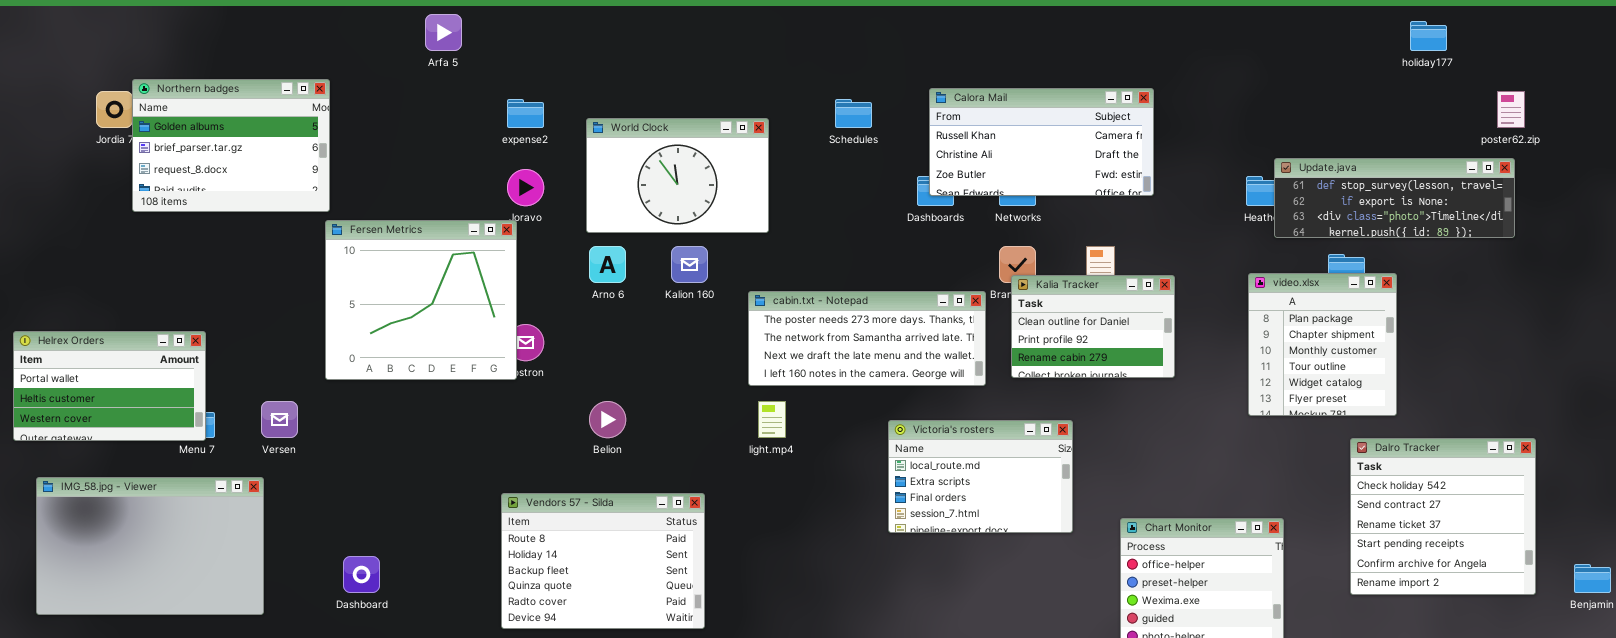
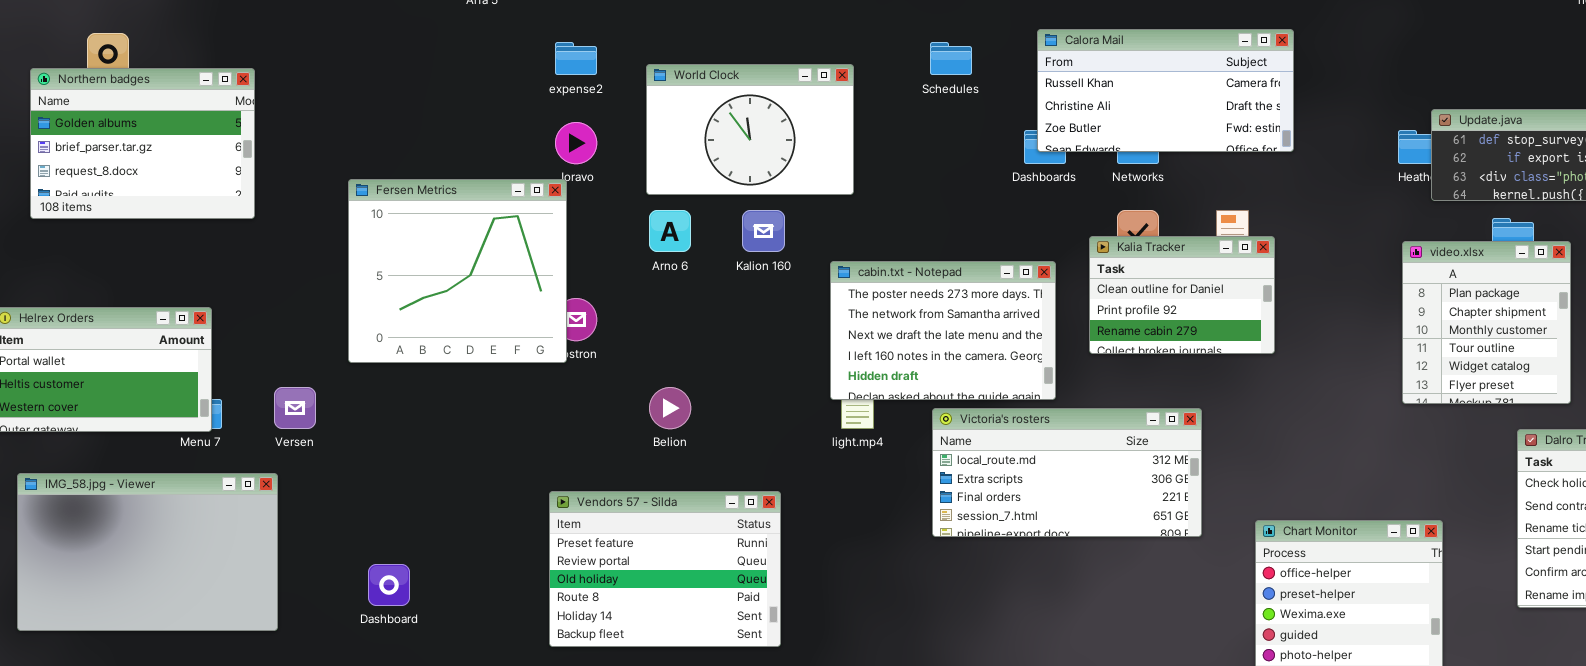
Northern badges: [132,79,330,212] -> [30,68,255,219], moved
Kalia Tracker: [1011,275,1175,378] -> [1089,236,1275,354], moved
cabin.txt - Notepad: [748,291,986,386] -> [830,261,1056,400], resized
Victoria's rosters: [888,420,1073,533] -> [932,408,1202,537], resized
Vendors 57 - Silda: [501,493,705,629] -> [549,491,781,647], scrolled up 3 rows

